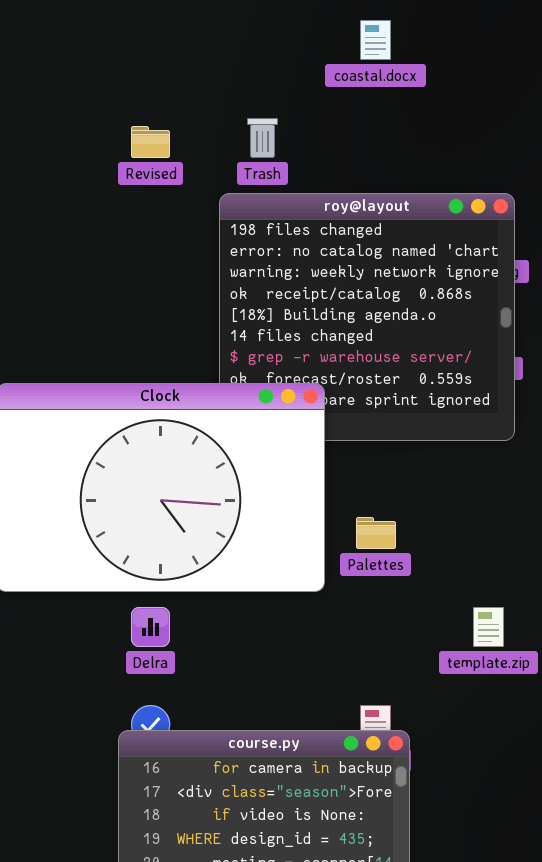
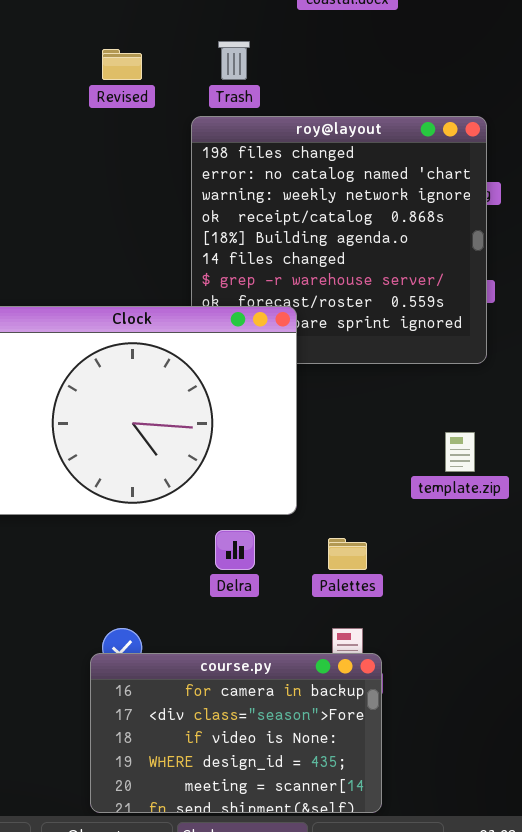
Palettes: [356,517,396,549] -> [328,538,367,570], moved
Delra: [131,607,170,647] -> [215,530,255,570], moved
template.zip: [473,607,504,647] -> [445,432,475,472], moved

